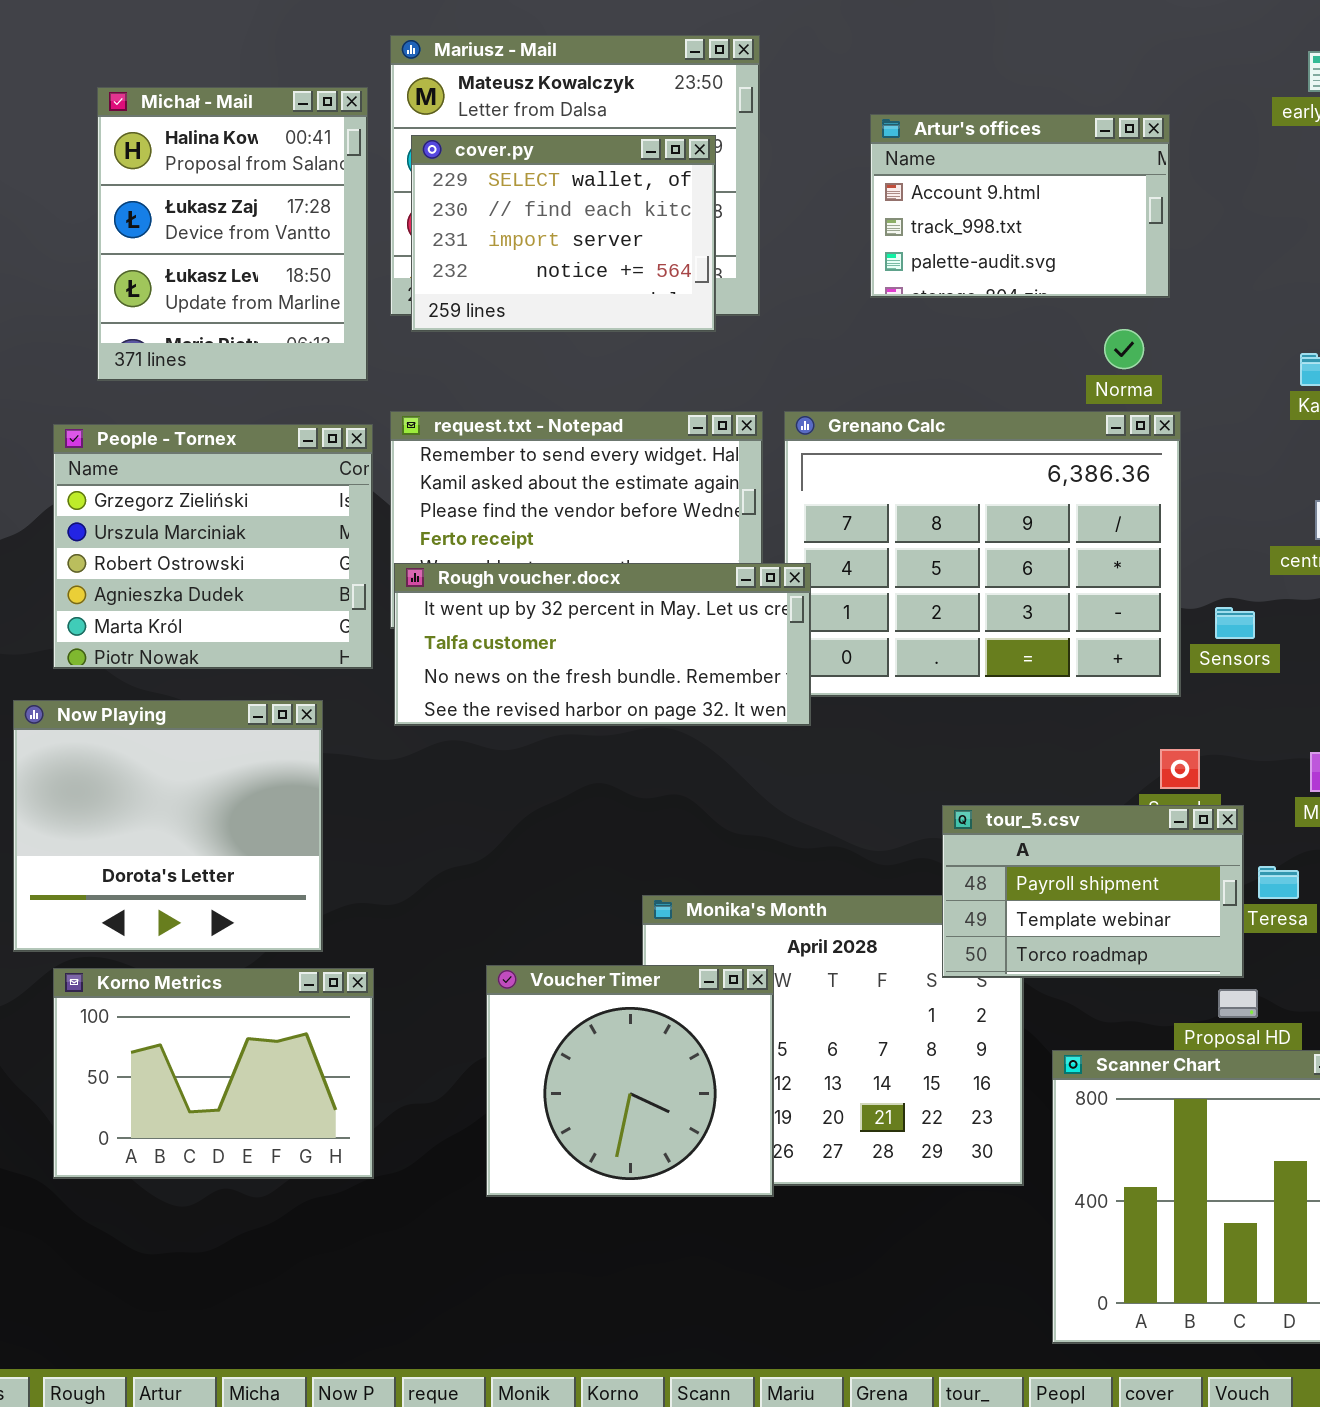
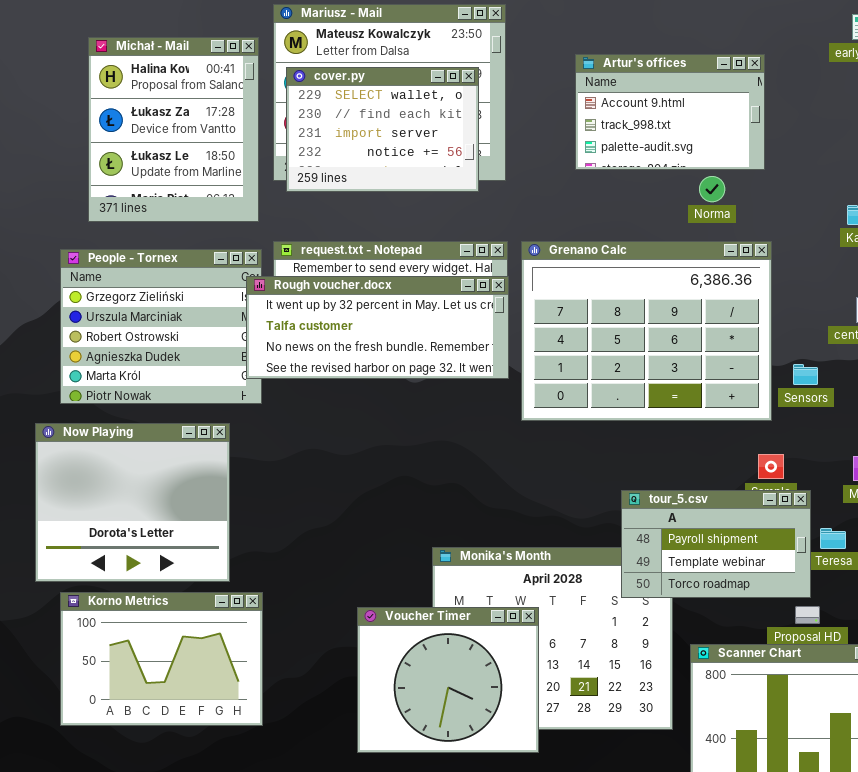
Norma: [1104,329,1144,369] -> [699,176,725,202], moved
Rough voucher.docx: [394,563,811,726] -> [246,276,509,379], moved
Voucher Timer: [486,965,774,1197] -> [357,607,539,753], moved

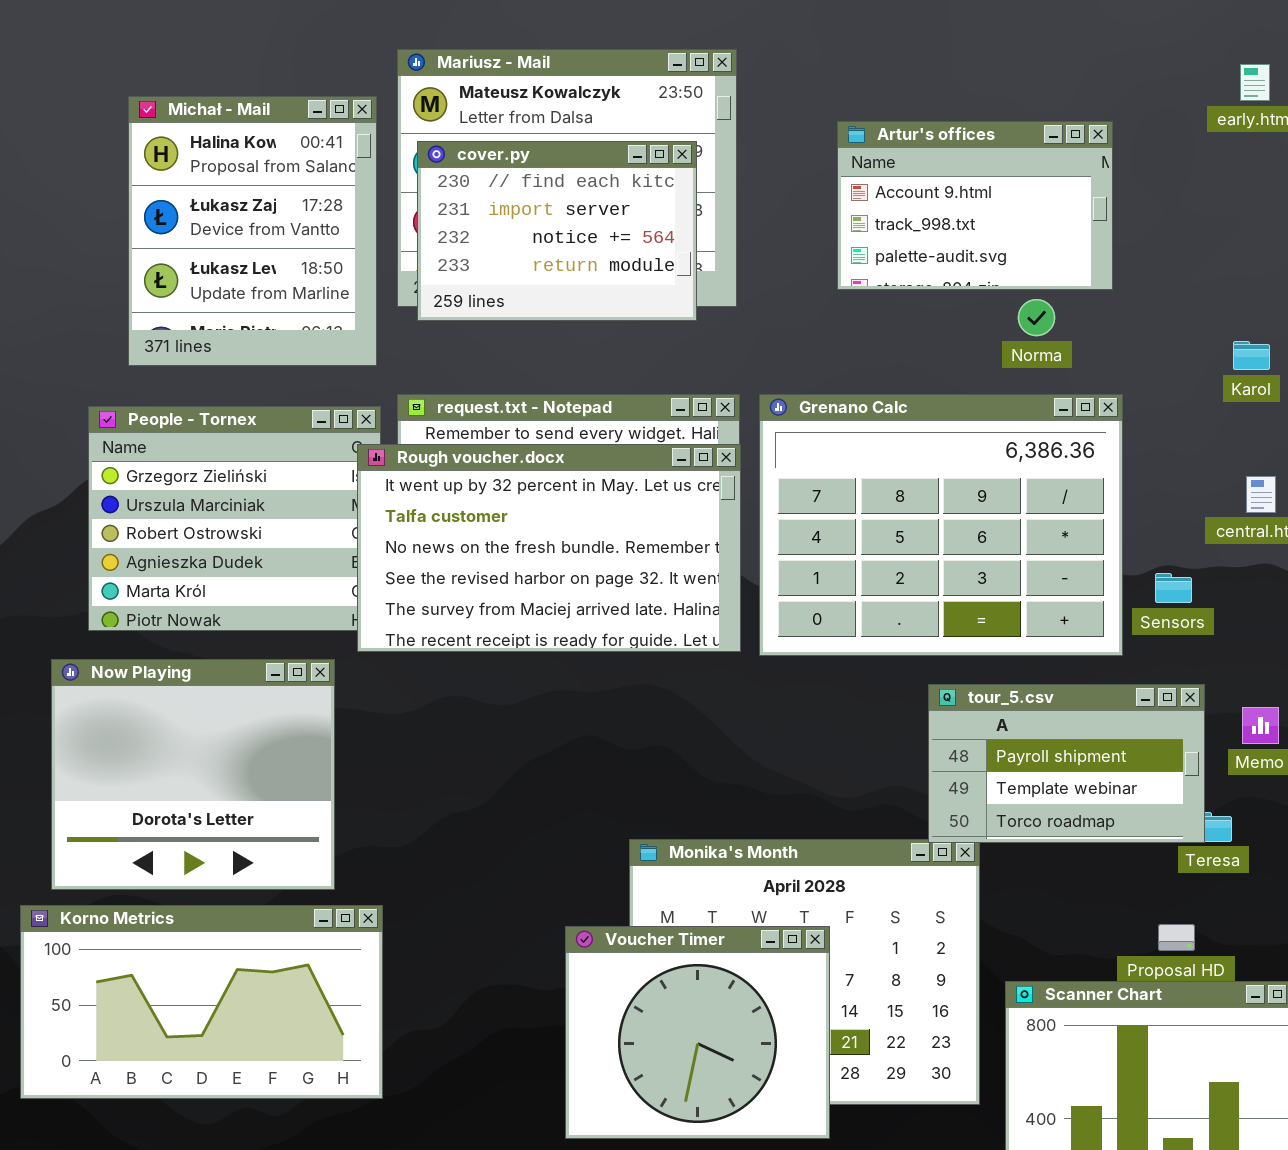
cover.py: [286,67,479,192] -> [417,141,697,321], scrolled down 1 row
Rough voucher.docx: [246,276,509,379] -> [357,444,741,652], resized
tour_5.csv: [621,490,811,598] -> [928,684,1205,843], moved
Korno Metrics: [60,592,263,726] -> [20,905,383,1099], resized
Voucher Timer: [357,607,539,753] -> [565,926,830,1139], moved

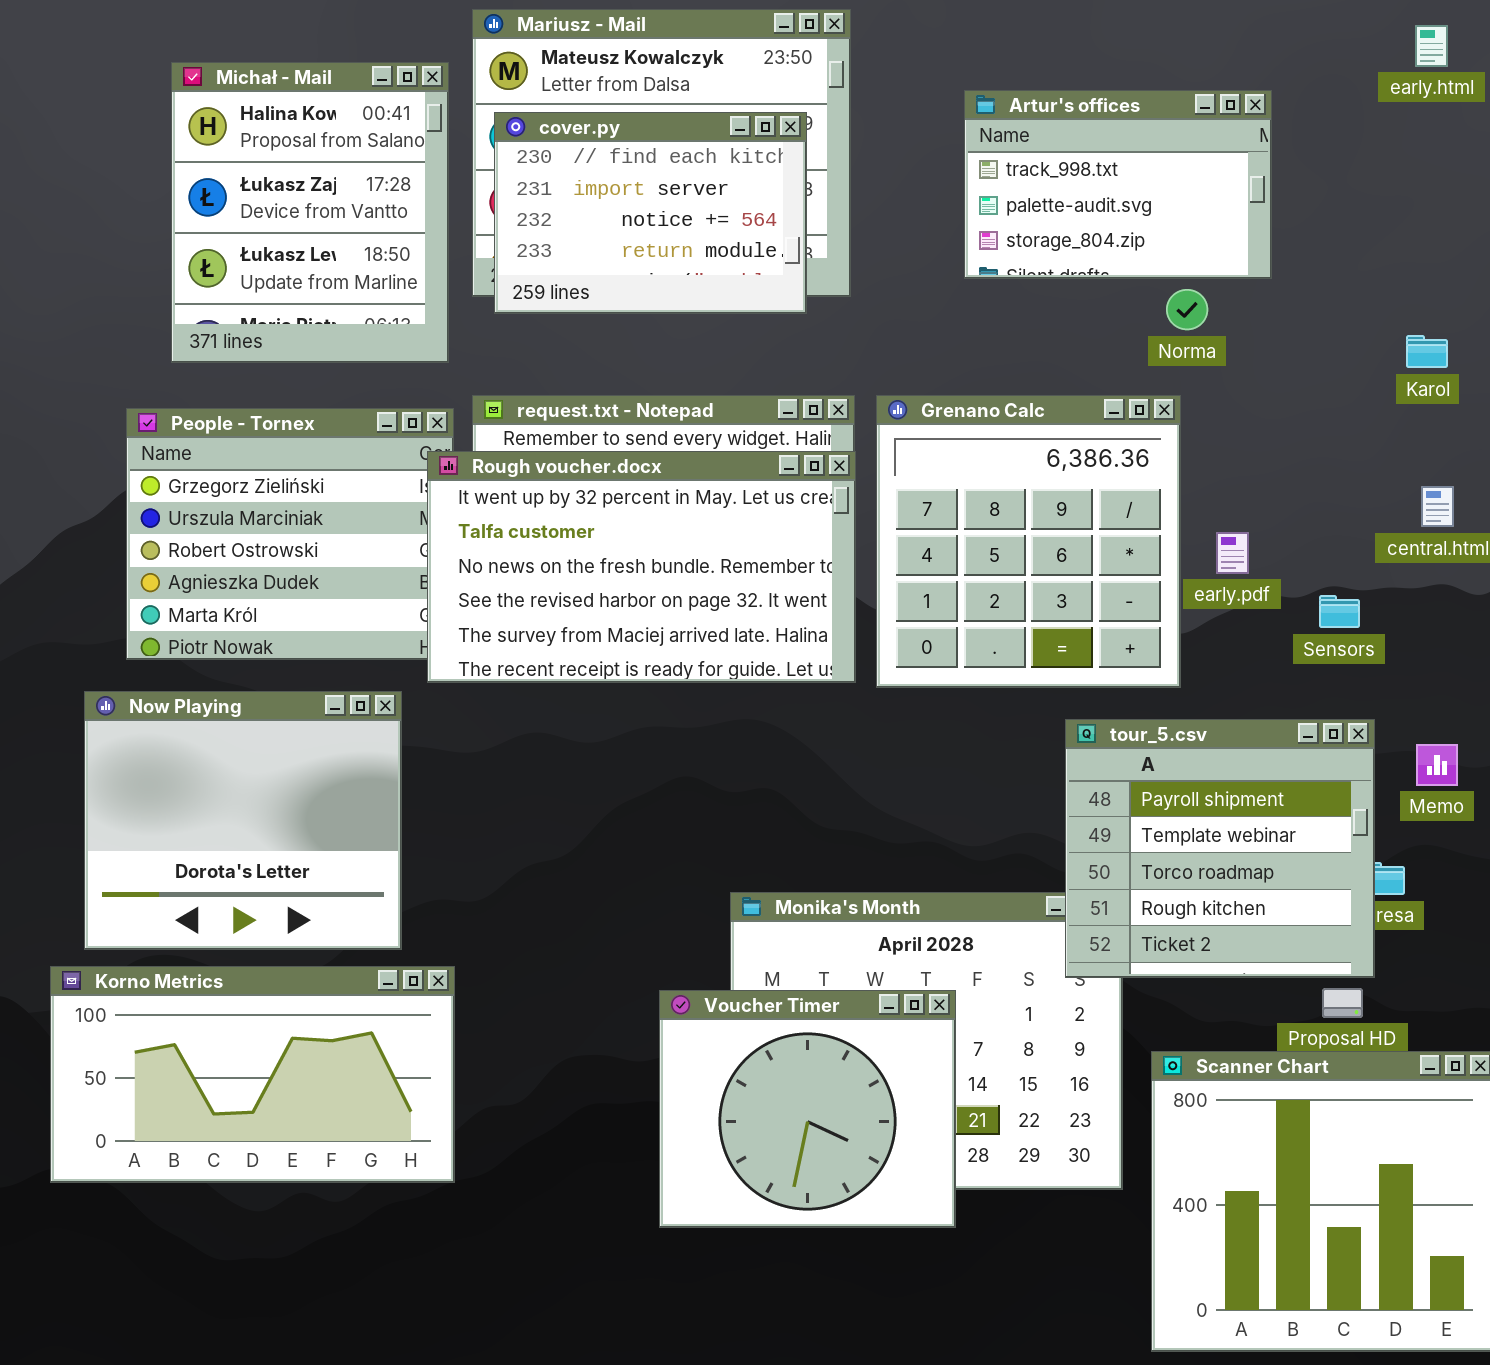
Artur's offices: [837,121,1113,290] -> [964,90,1272,279], scrolled down 1 row
Grenano Calc: [759,394,1123,656] -> [876,395,1181,688], resized
tour_5.csv: [928,684,1205,843] -> [1065,719,1375,978], resized

